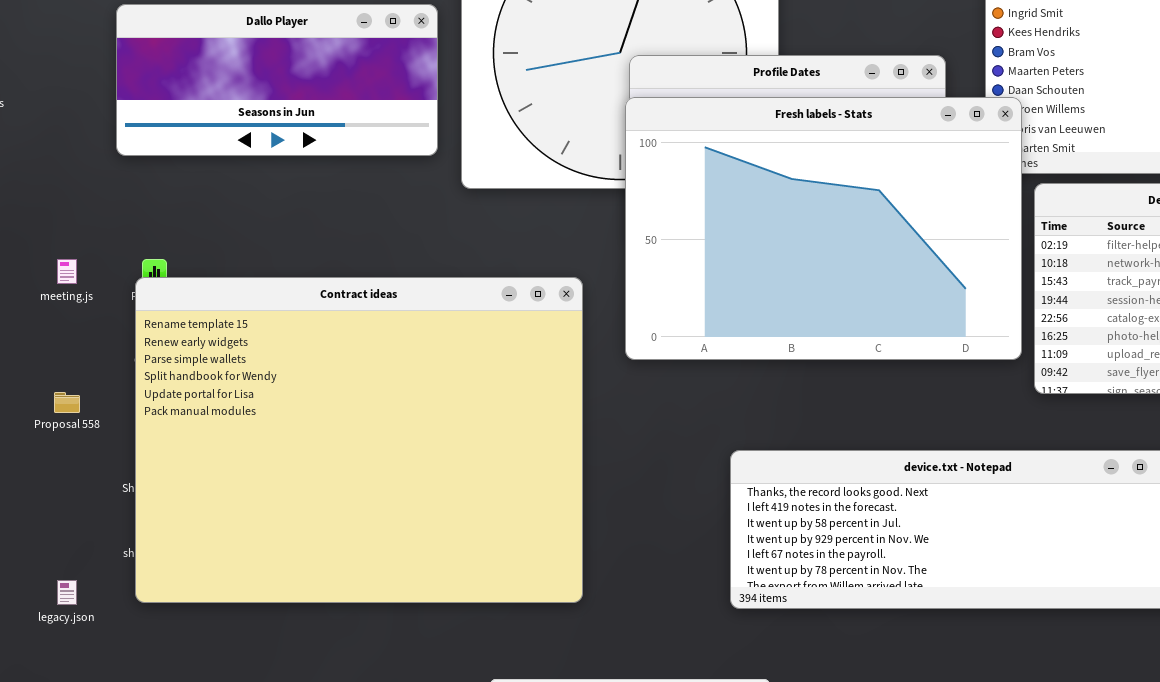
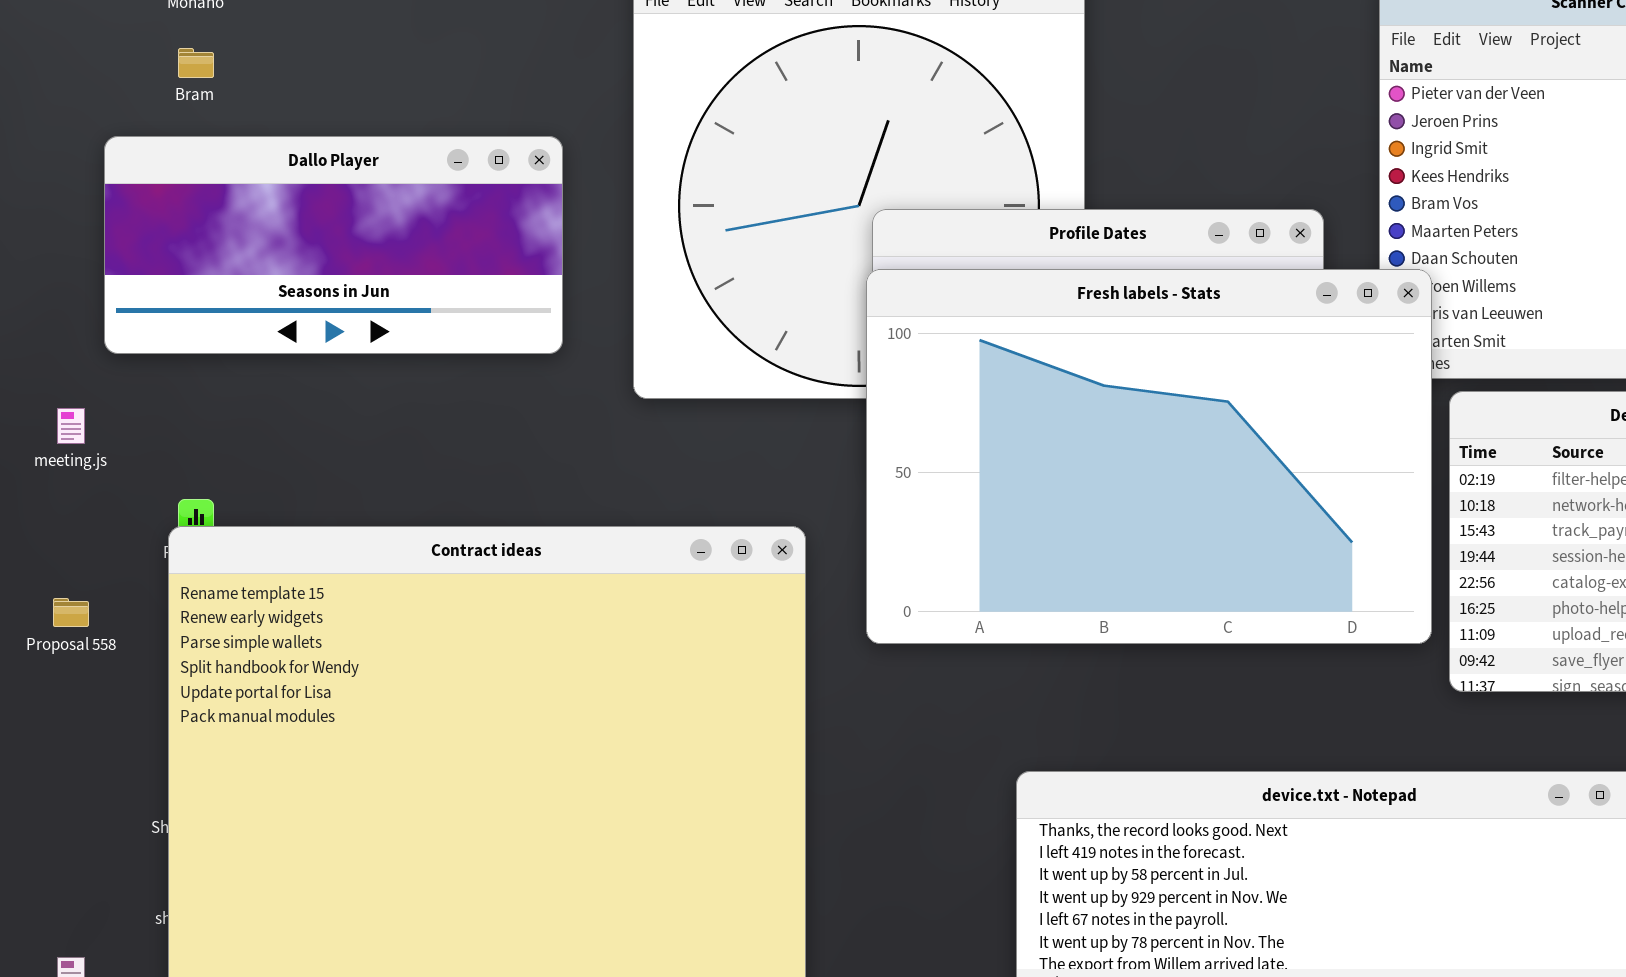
Dallo Player: [116,4,438,156] -> [104,136,563,354], moved
meeting.js: [57,259,77,284] -> [57,408,85,444], moved
Proposal 558: [54,392,80,413] -> [53,598,89,627], moved

